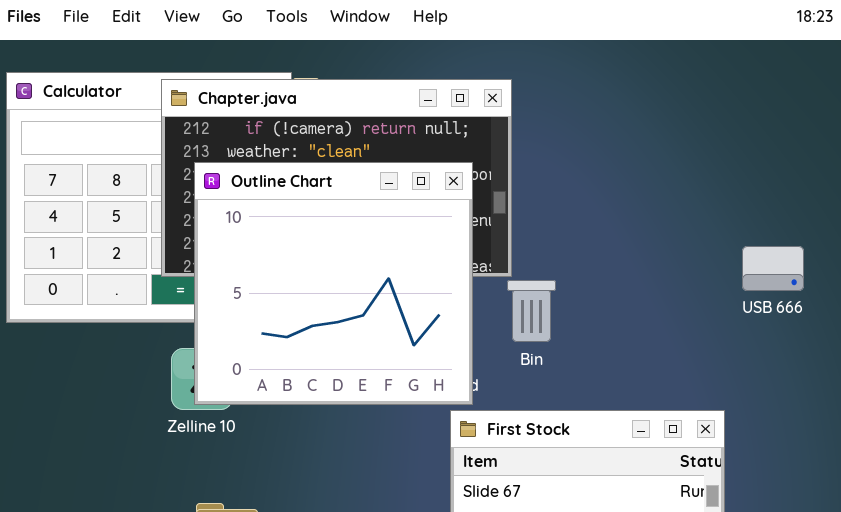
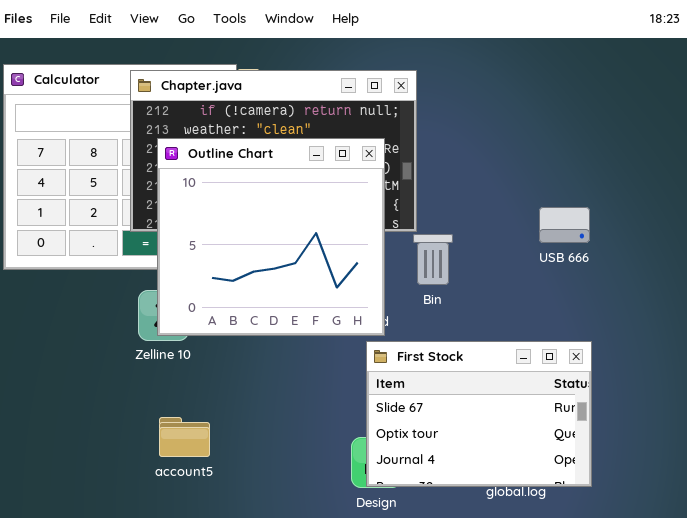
USB 666: [742,246,804,291] -> [539,207,590,243], moved

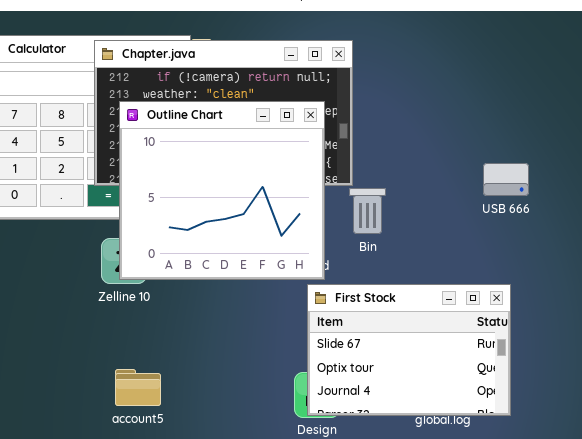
USB 666: [539,207,590,243] -> [483,163,529,196], moved
account5: [159,417,210,457] -> [115,369,161,406], moved

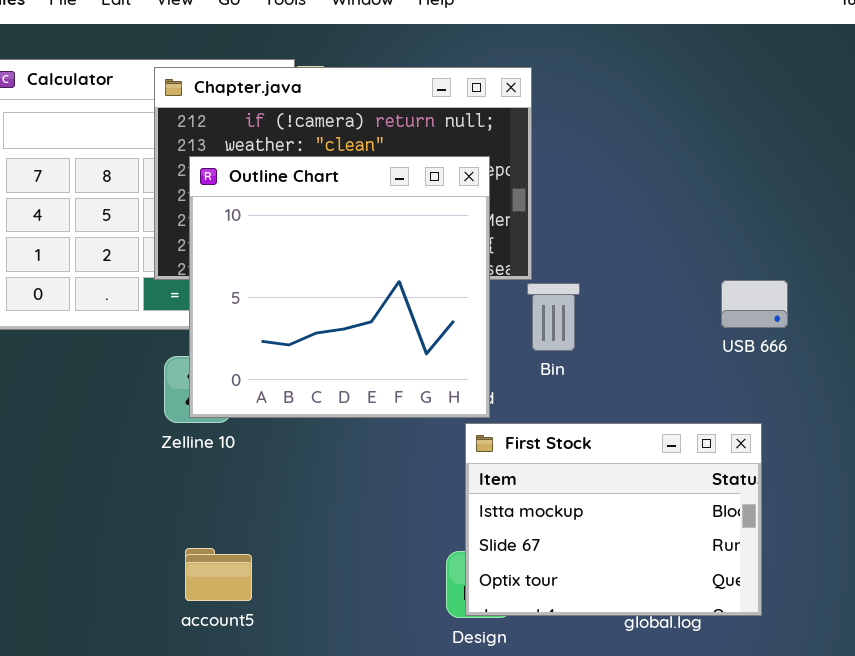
USB 666: [483,163,529,196] -> [721,280,788,328], moved
First Stock: [307,284,511,416] -> [465,423,762,616], scrolled up 1 row

